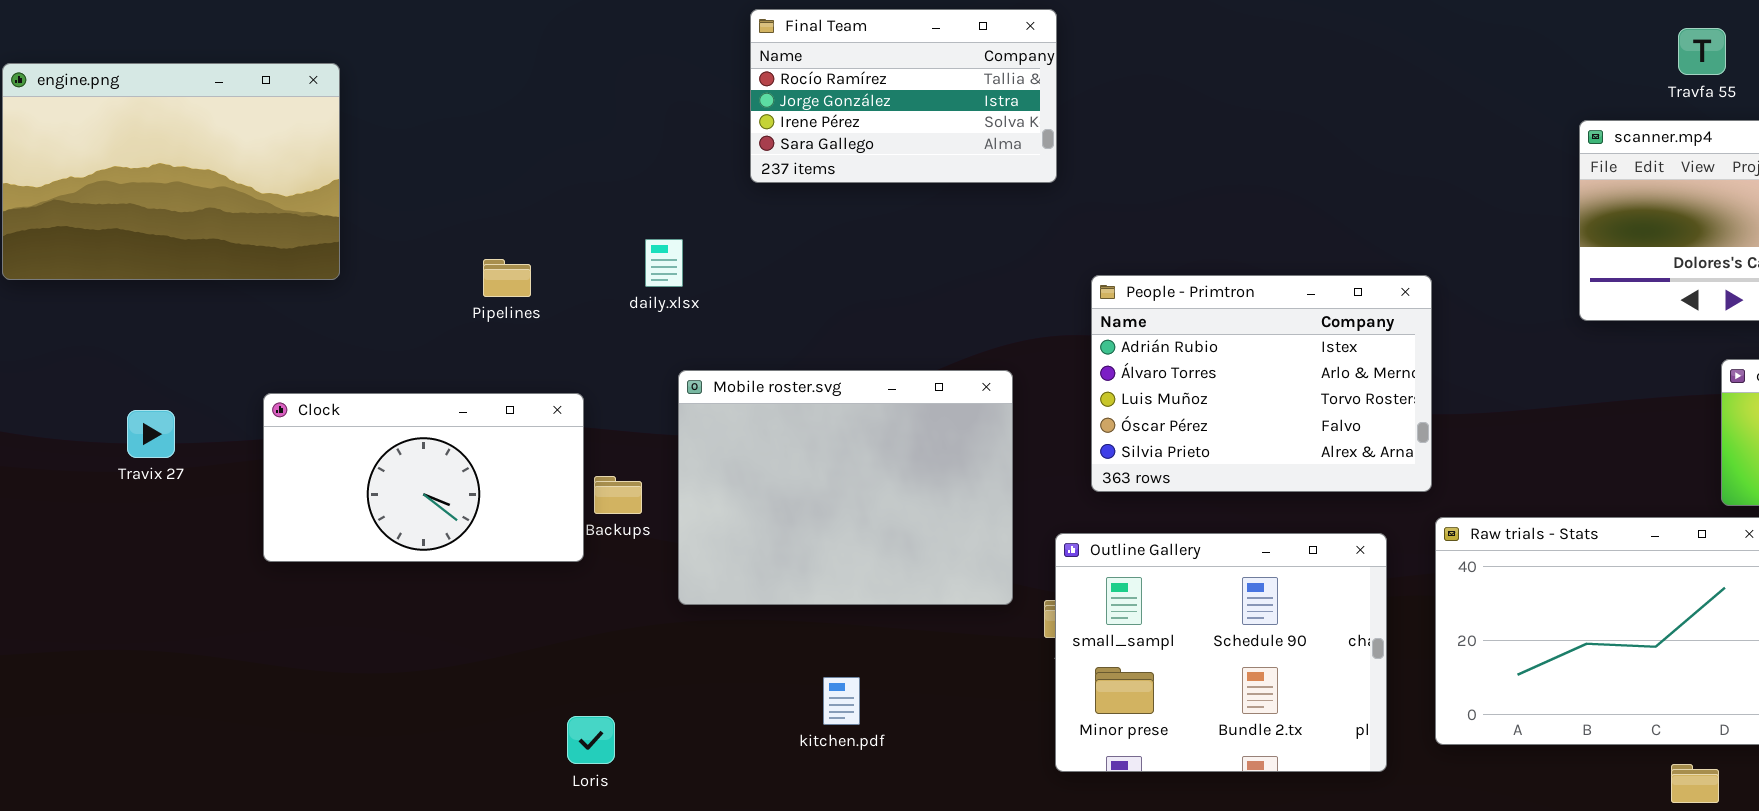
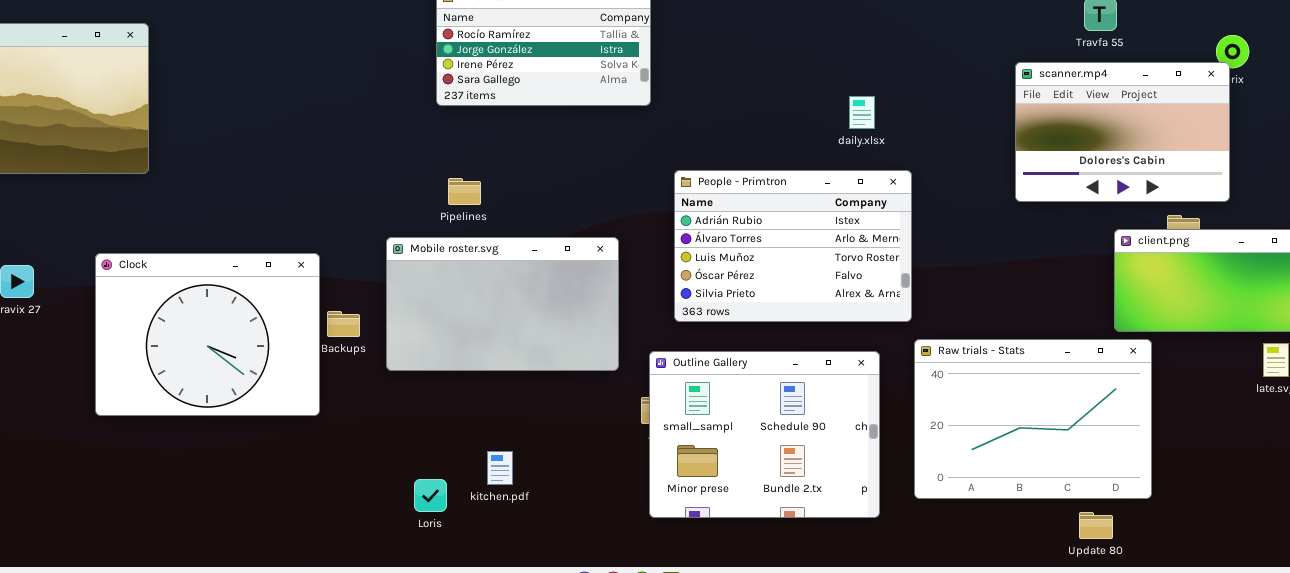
daily.xlsx: [645,239,683,287] -> [849,96,875,129], moved
Pipelines: [483,259,531,297] -> [448,178,481,205], moved
Mobile roster.svg: [678,370,1013,605] -> [386,237,619,371], resized
Clock: [263,393,584,562] -> [95,253,320,416], resized
Loris: [567,716,615,764] -> [414,479,447,512], moved

